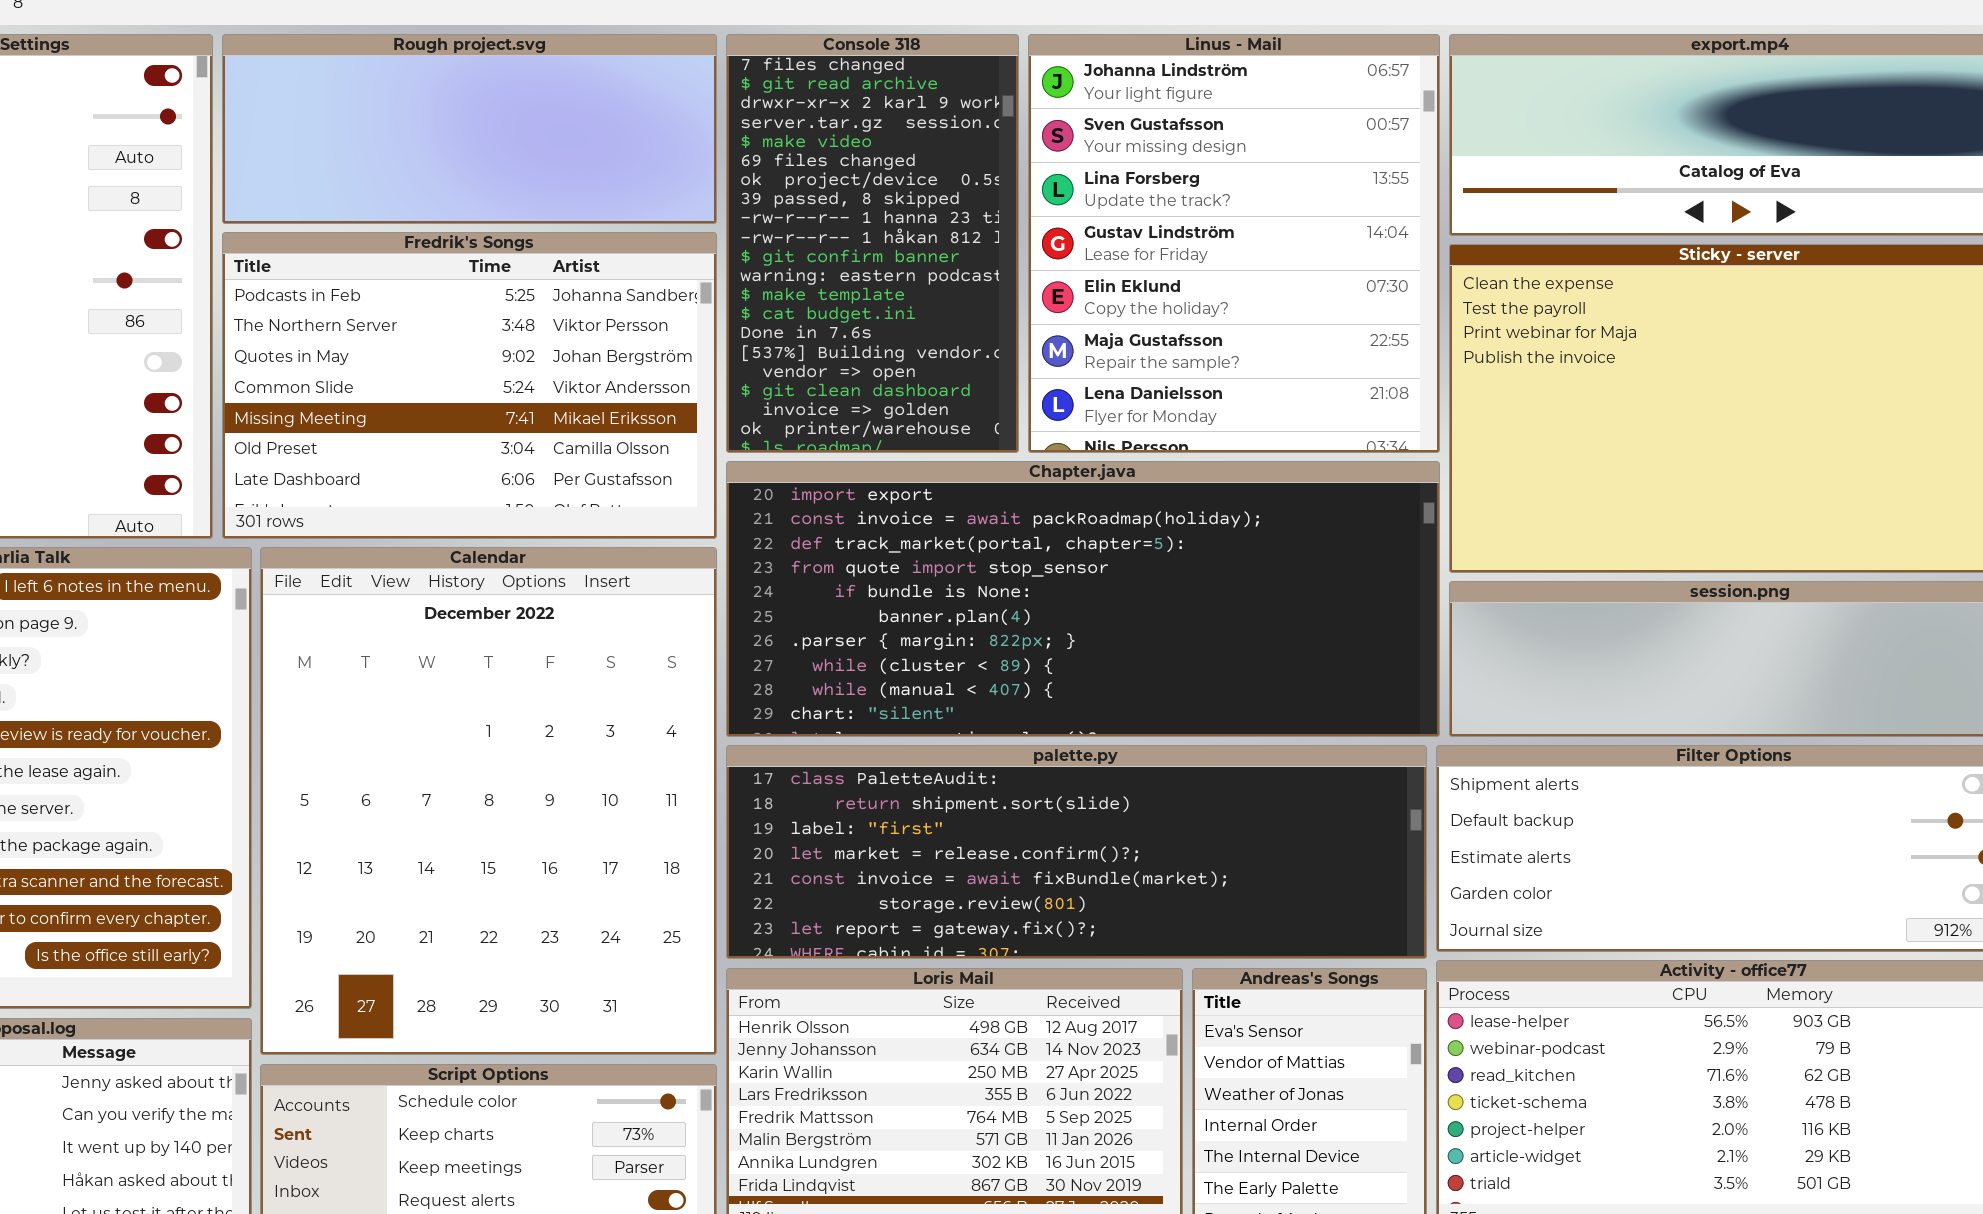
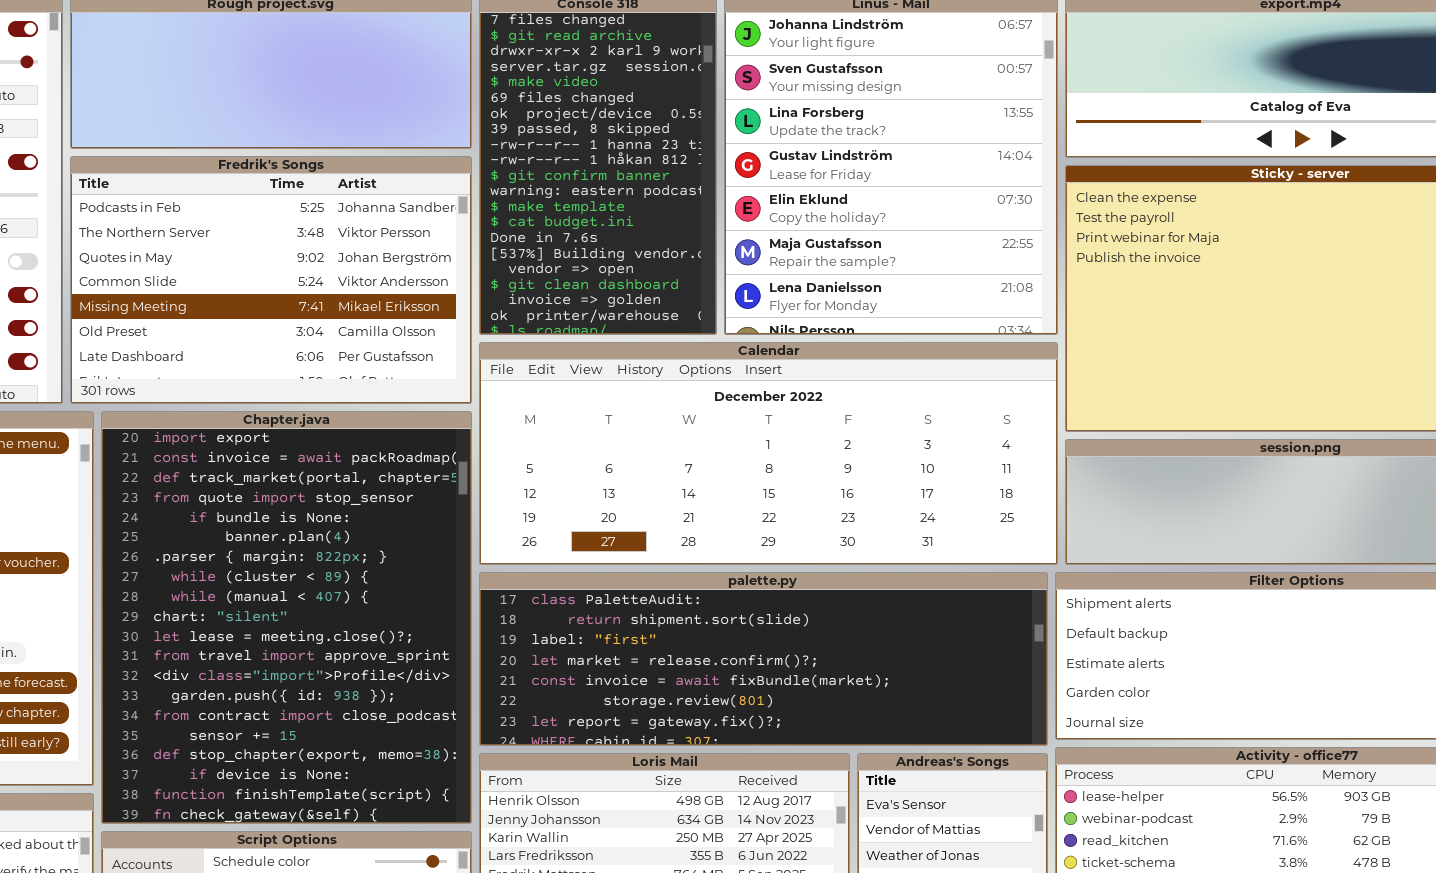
Chapter.java: [726,461,1440,737] -> [101,411,472,824], moved, resized
Calendar: [260,547,717,1055] -> [479,342,1058,565], moved, resized

